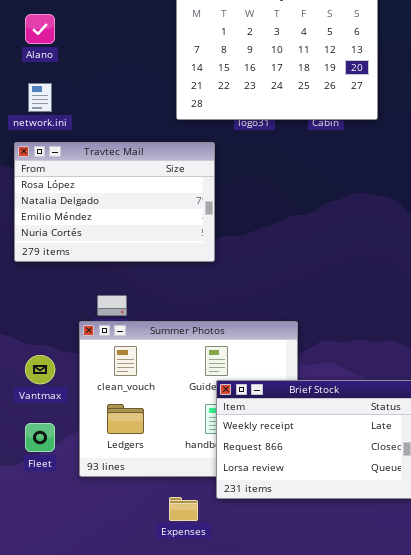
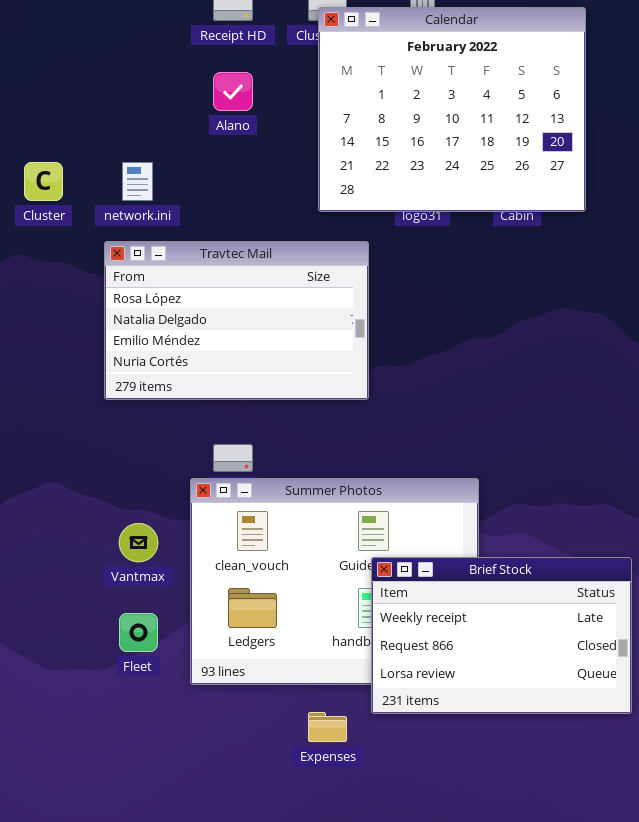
Alano: [25,14,55,44] -> [213,72,253,111], moved

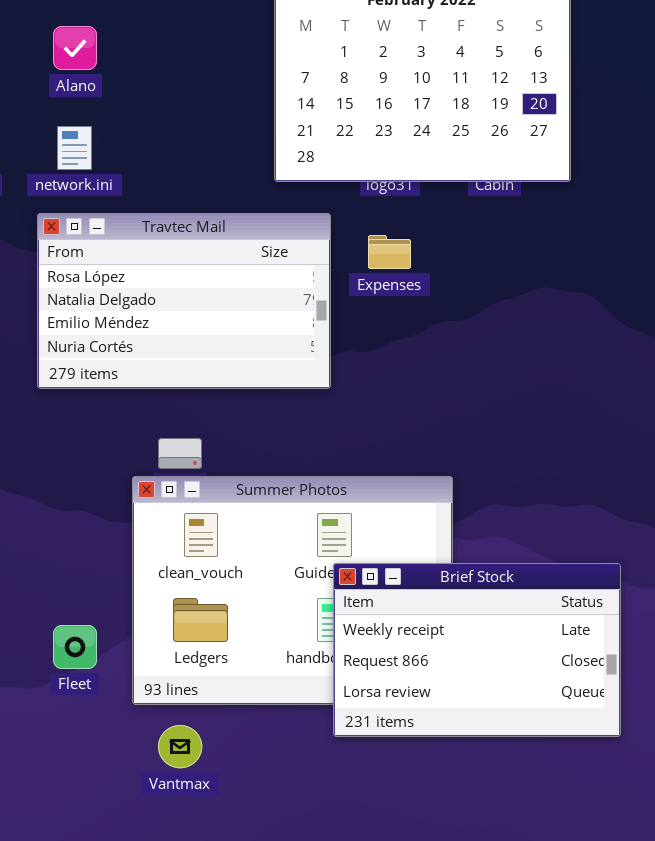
Alano: [213,72,253,111] -> [53,26,97,70], moved
Vantmax: [119,523,158,562] -> [158,725,202,768], moved
Expenses: [308,712,347,742] -> [368,235,411,269], moved

